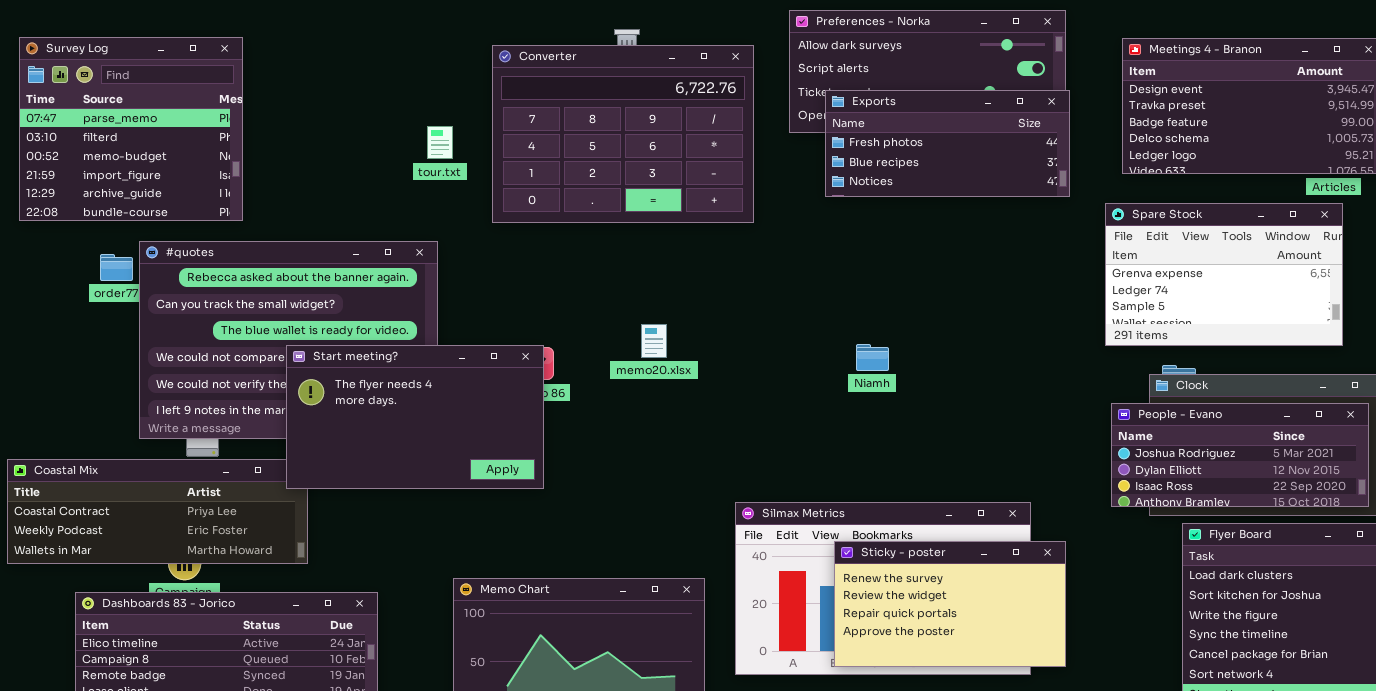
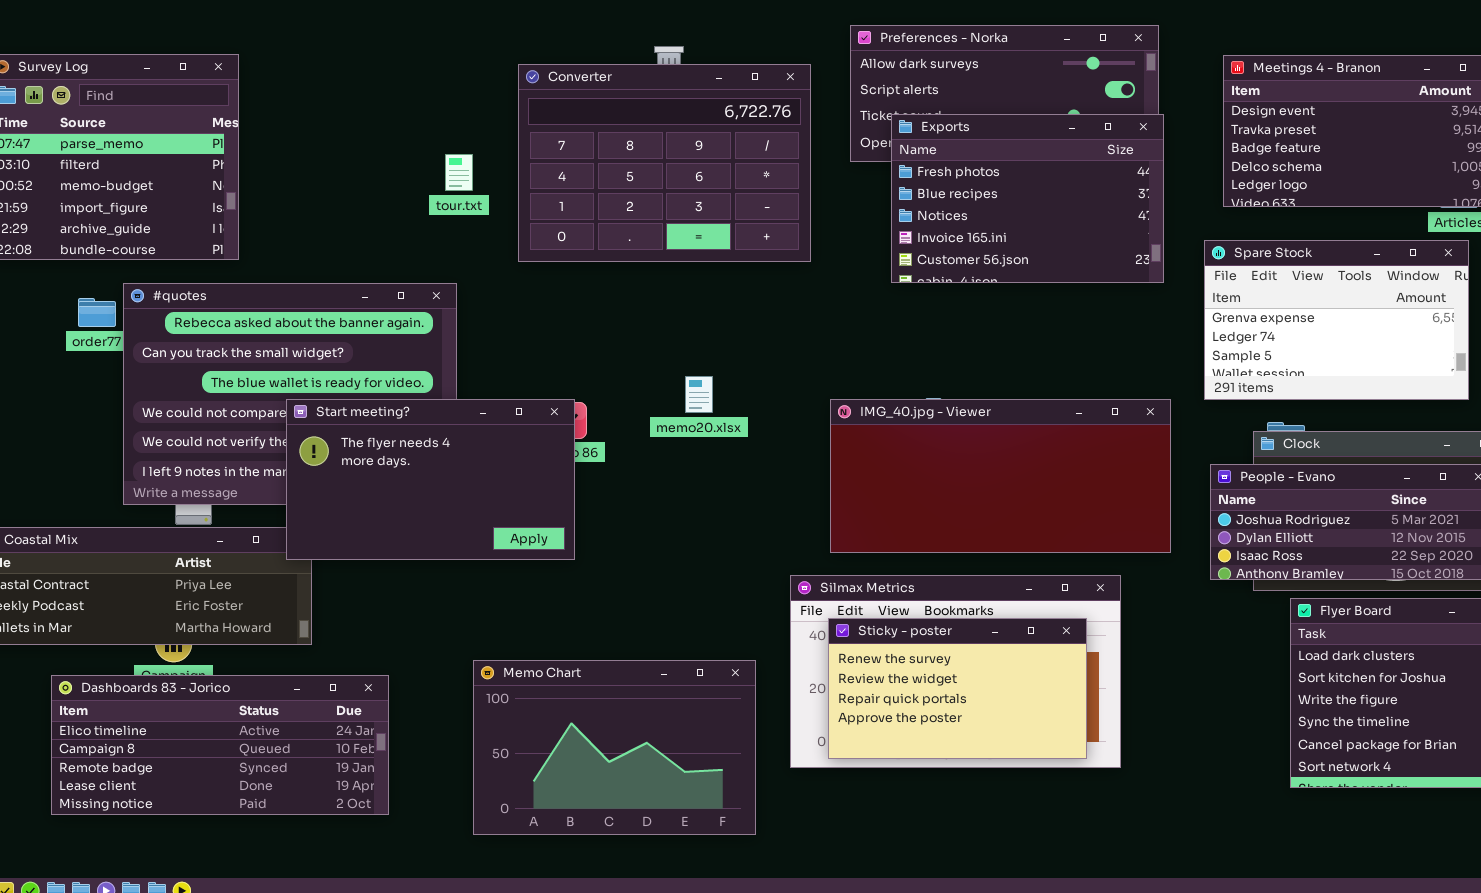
Exports: [825,90,1070,197] -> [891,114,1164,283], resized
IMG_40.jpg - Viewer: none -> [830,399,1171,553], opened
Sticky - poster: [834,541,1066,667] -> [828,618,1087,759], moved

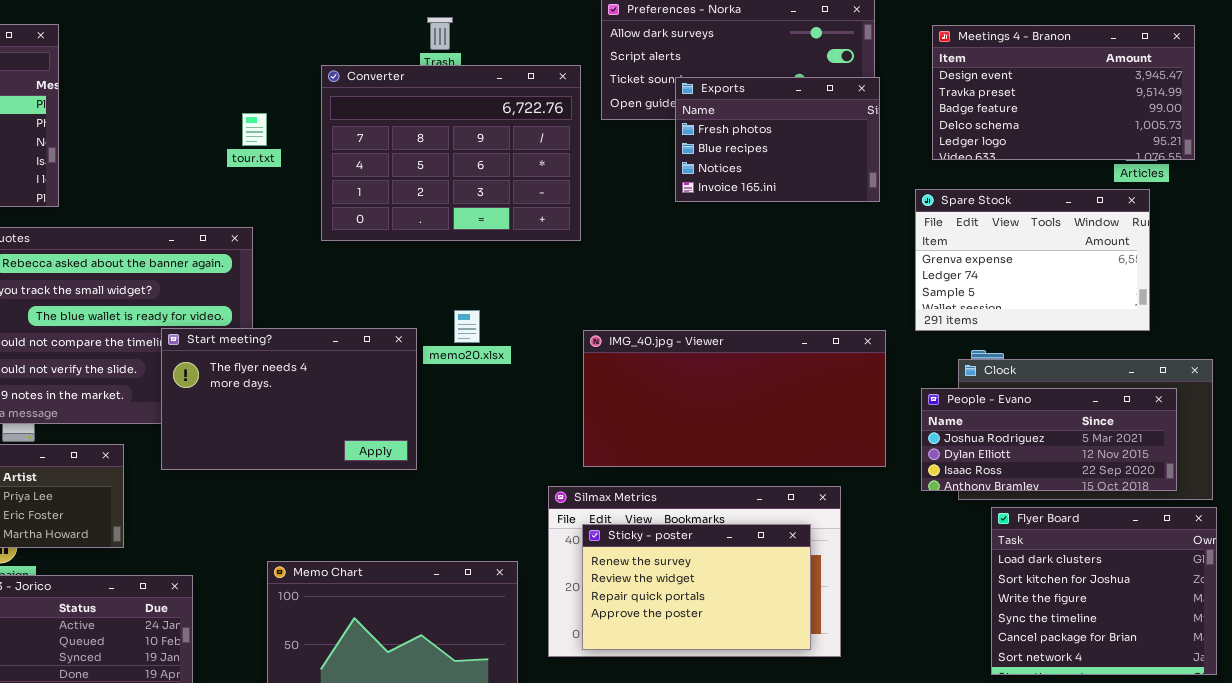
Converter: [518,64,811,262] -> [321,65,581,241], moved
Exports: [891,114,1164,283] -> [675,77,880,202], resized
Start meeting?: [286,399,575,560] -> [161,328,417,470], moved

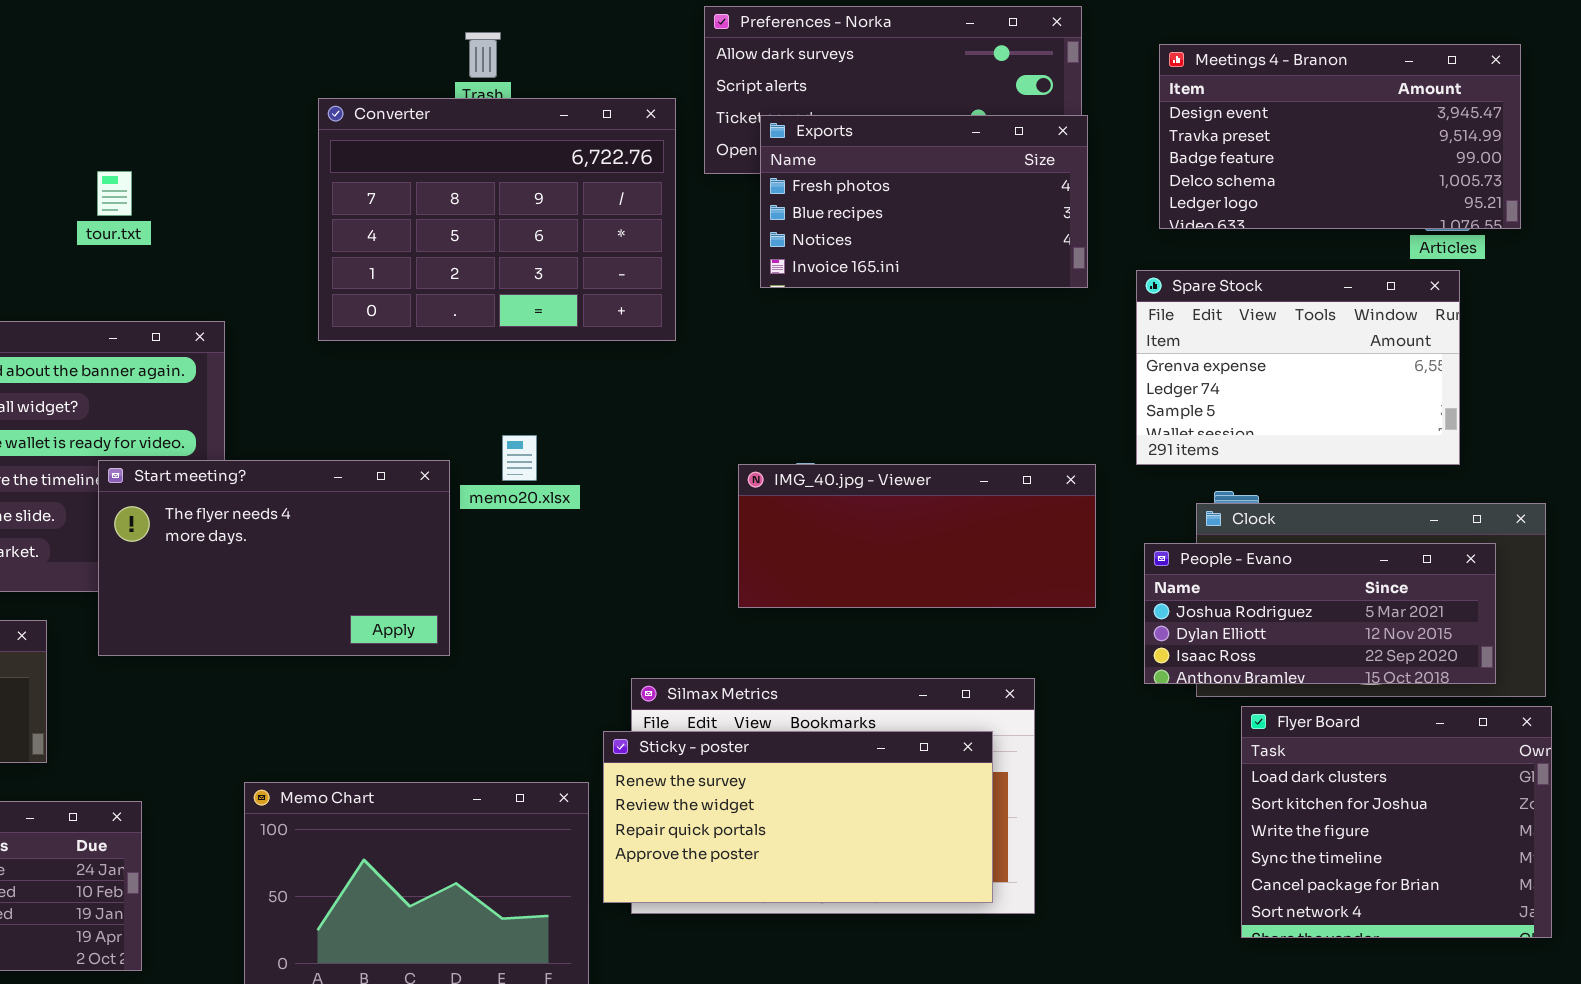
Exports: [675,77,880,202] -> [760,115,1088,288], resized
tour.txt: [242,113,267,146] -> [97,171,132,216], moved
IMG_40.jpg - Viewer: [583,330,886,467] -> [738,464,1096,608], resized
Sticky - poster: [582,524,811,650] -> [603,731,993,903], resized

